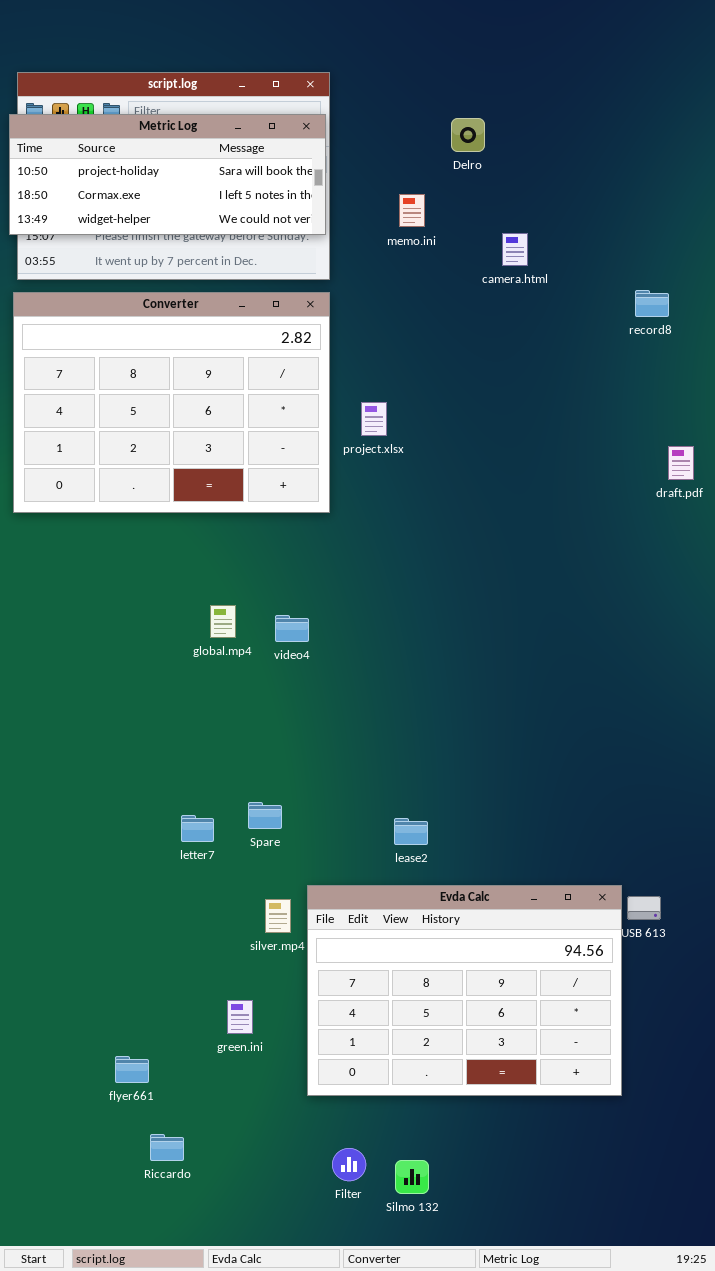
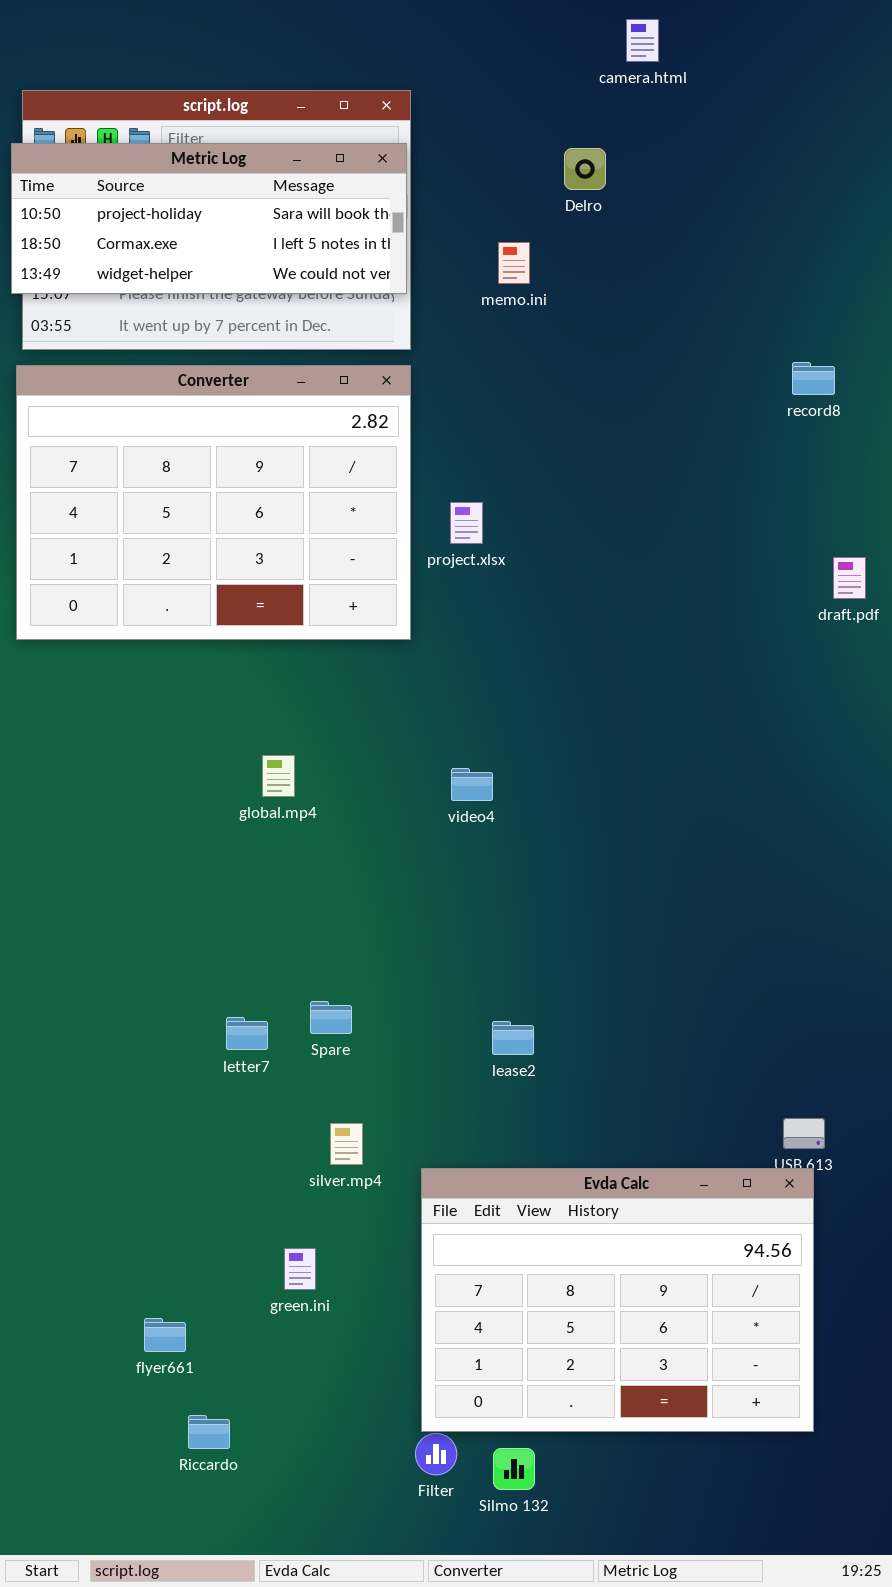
camera.html: [502,233,528,266] -> [626,19,659,62], moved
video4: [275,615,309,642] -> [451,768,493,801], moved
Evda Calc: [307,885,622,1096] -> [421,1168,814,1432], moved

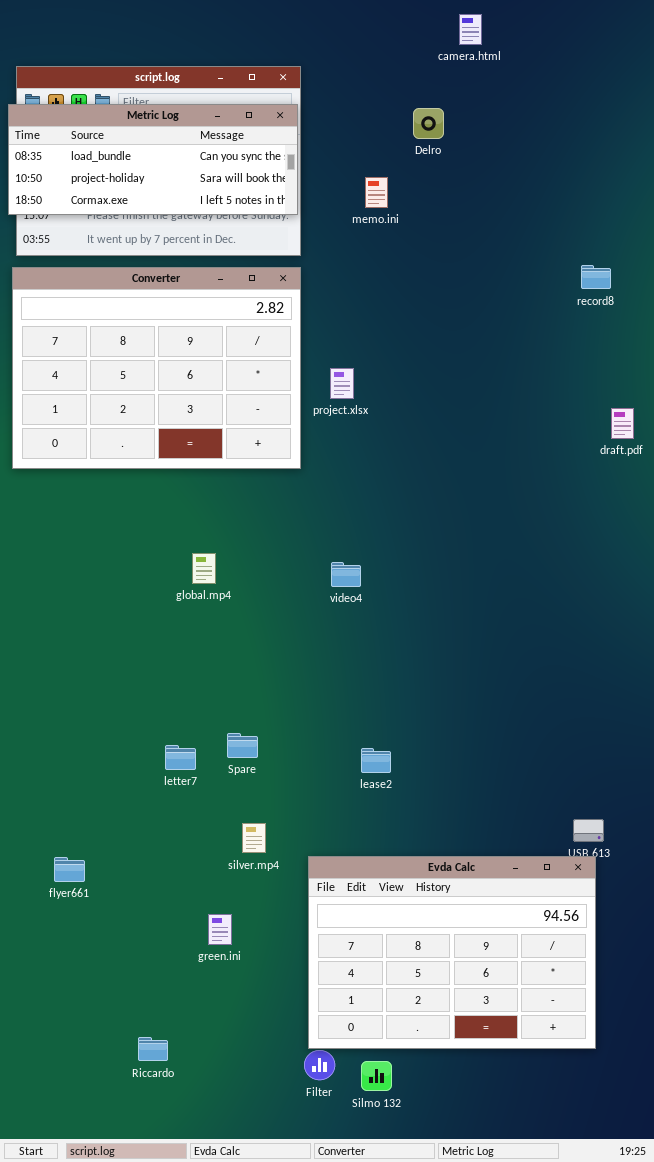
Metric Log: [11,143,407,294] -> [8,104,298,215], scrolled up 1 row
flyer661: [144,1318,186,1352] -> [54,857,85,882], moved

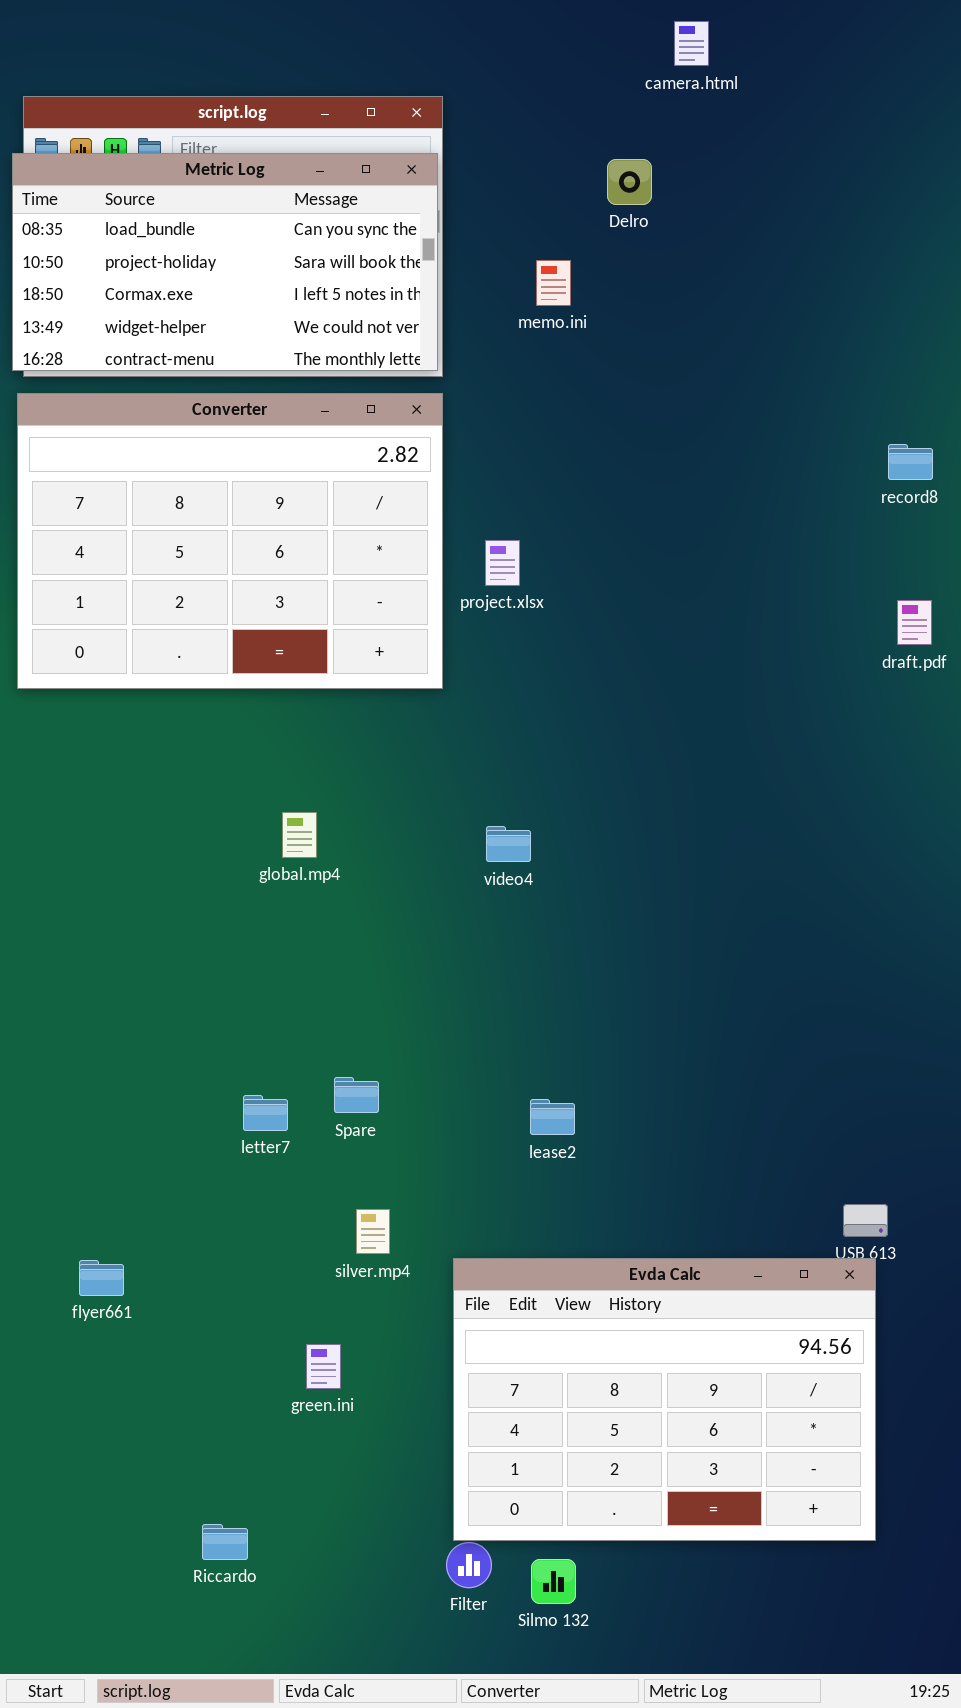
Metric Log: [8,104,298,215] -> [12,153,438,371], resized
record8: [581,265,611,289] -> [888,444,933,480], moved

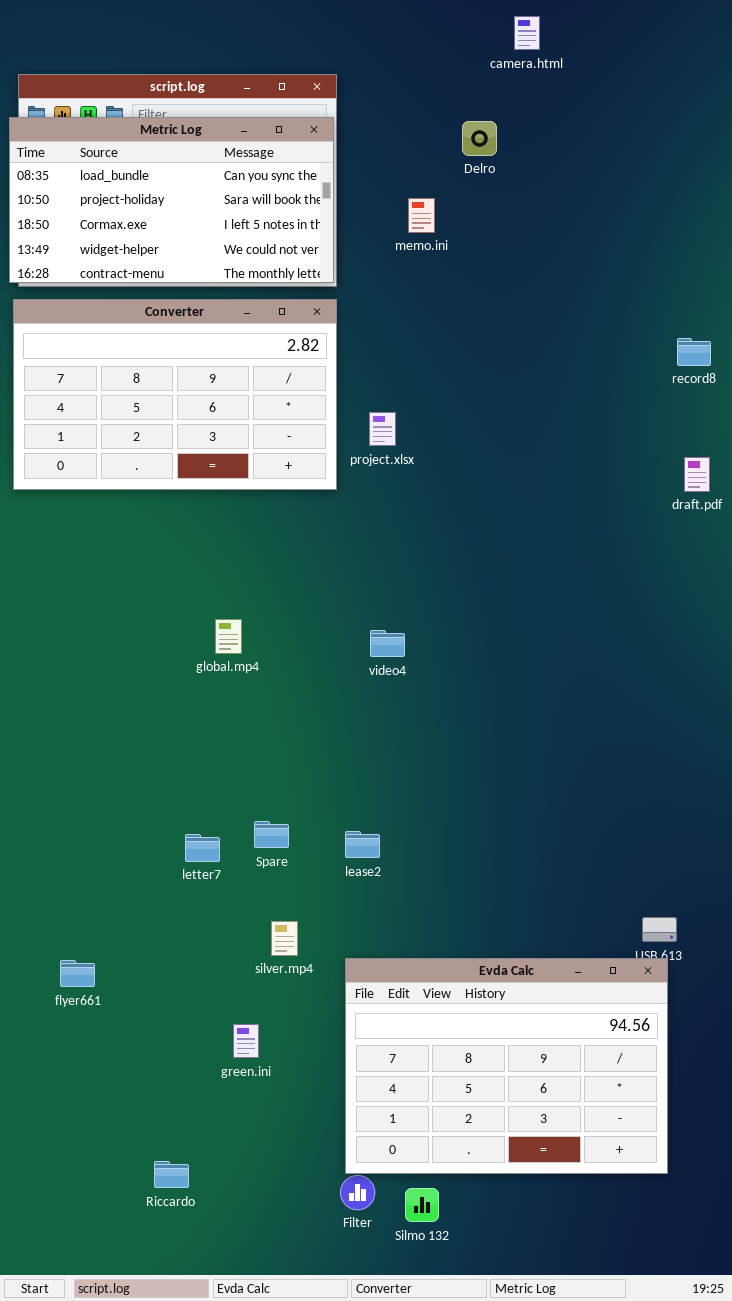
Converter: [17,393,443,689] -> [13,299,337,490], resized
lease2: [530,1099,575,1135] -> [345,831,380,858], moved

